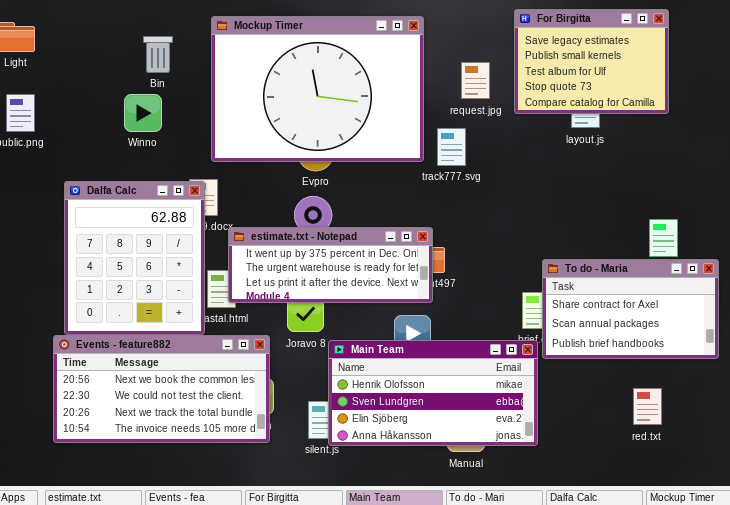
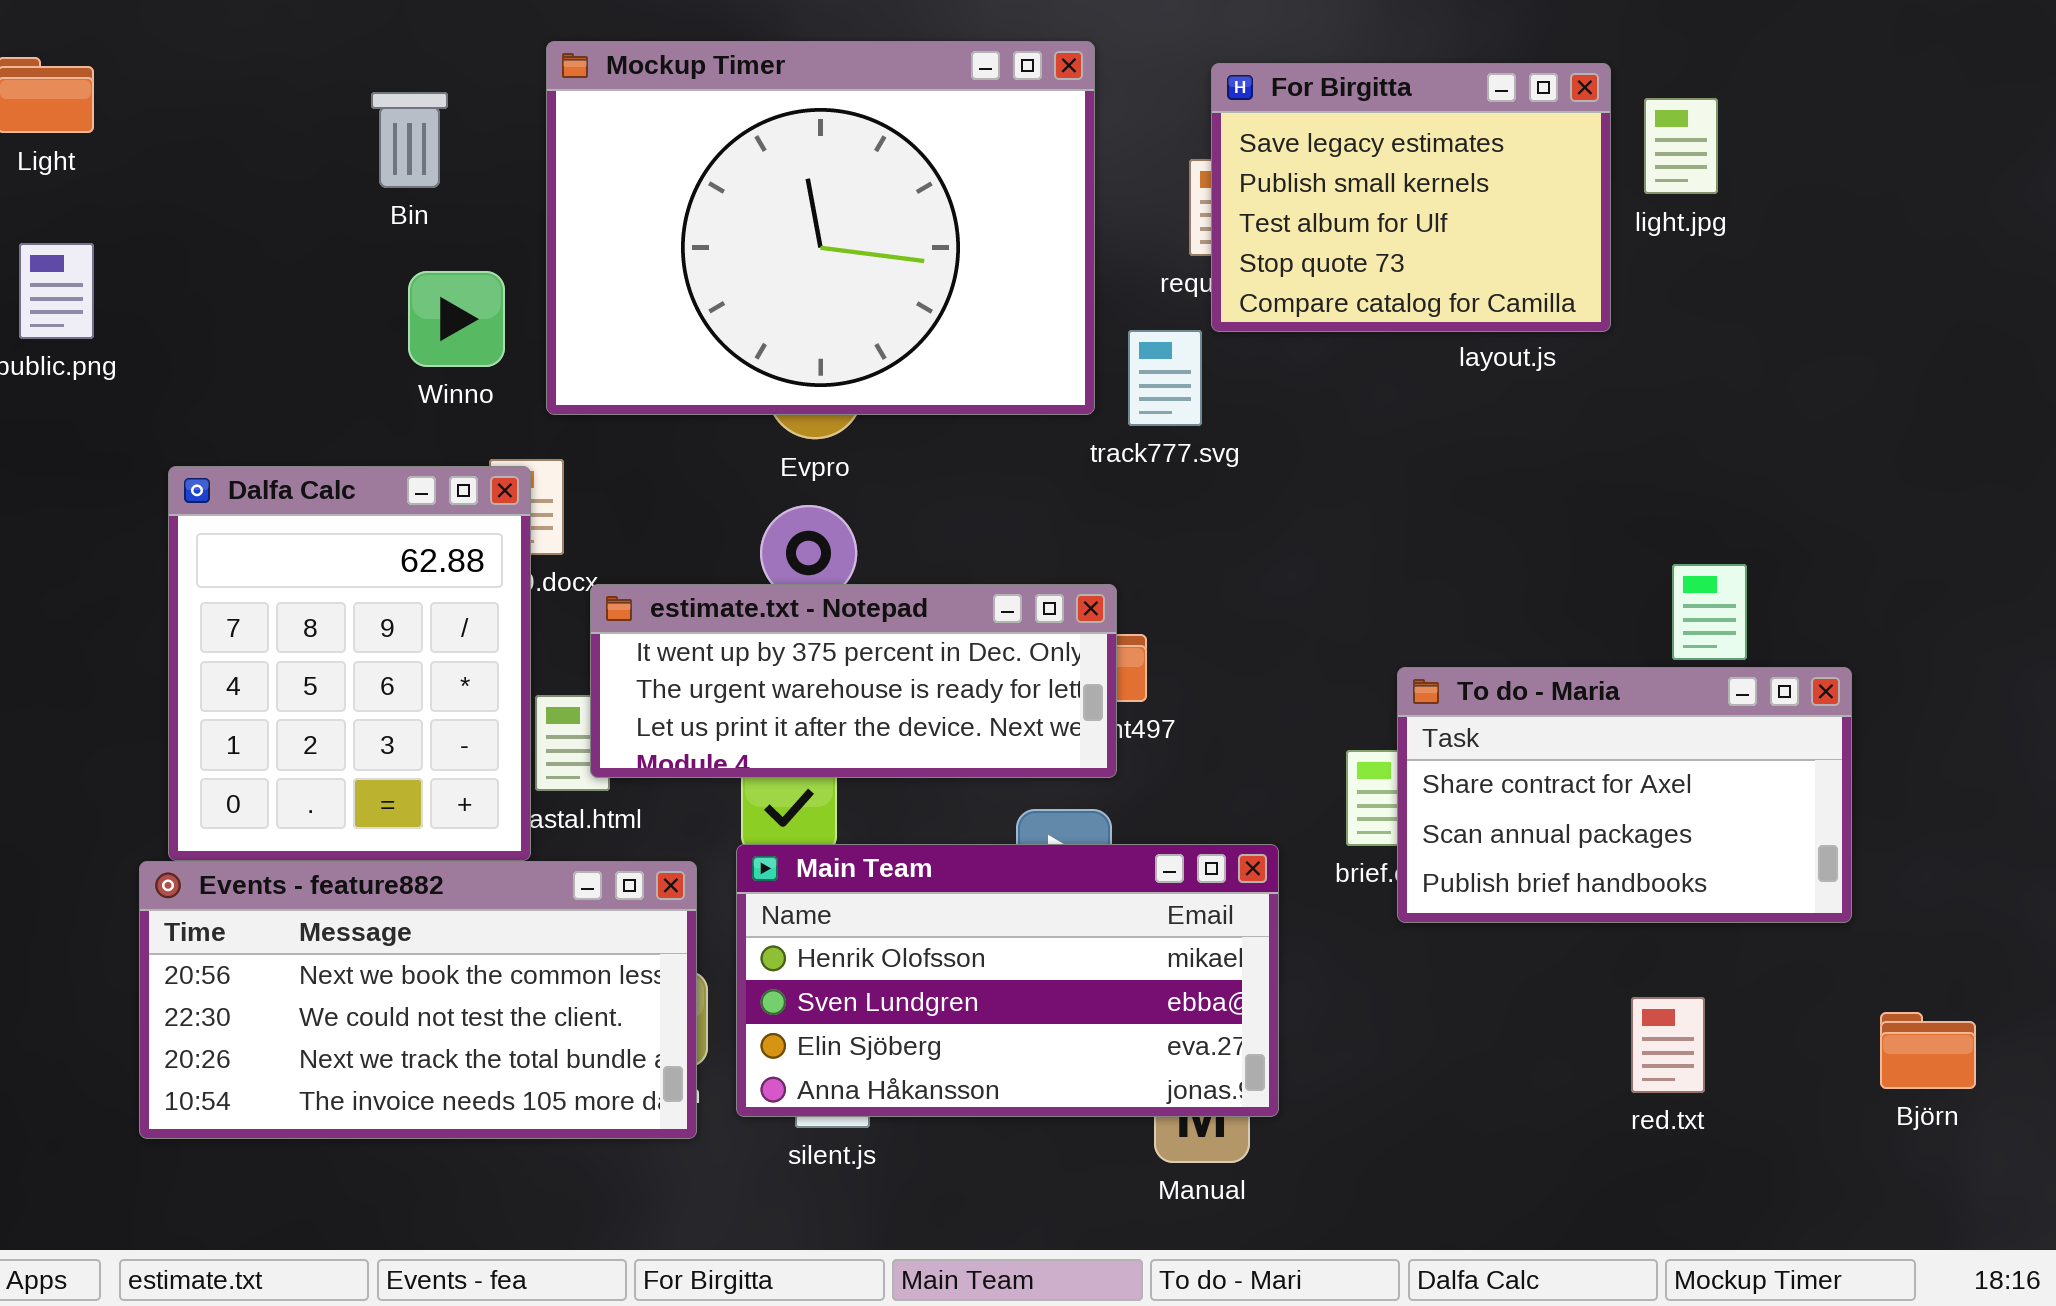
For Birgitta: [514,9,669,114] -> [1211,63,1611,332], moved
Winno: [124,94,162,132] -> [408,271,505,367], moved
Main Team: [328,340,538,446] -> [736,844,1279,1117], moved

